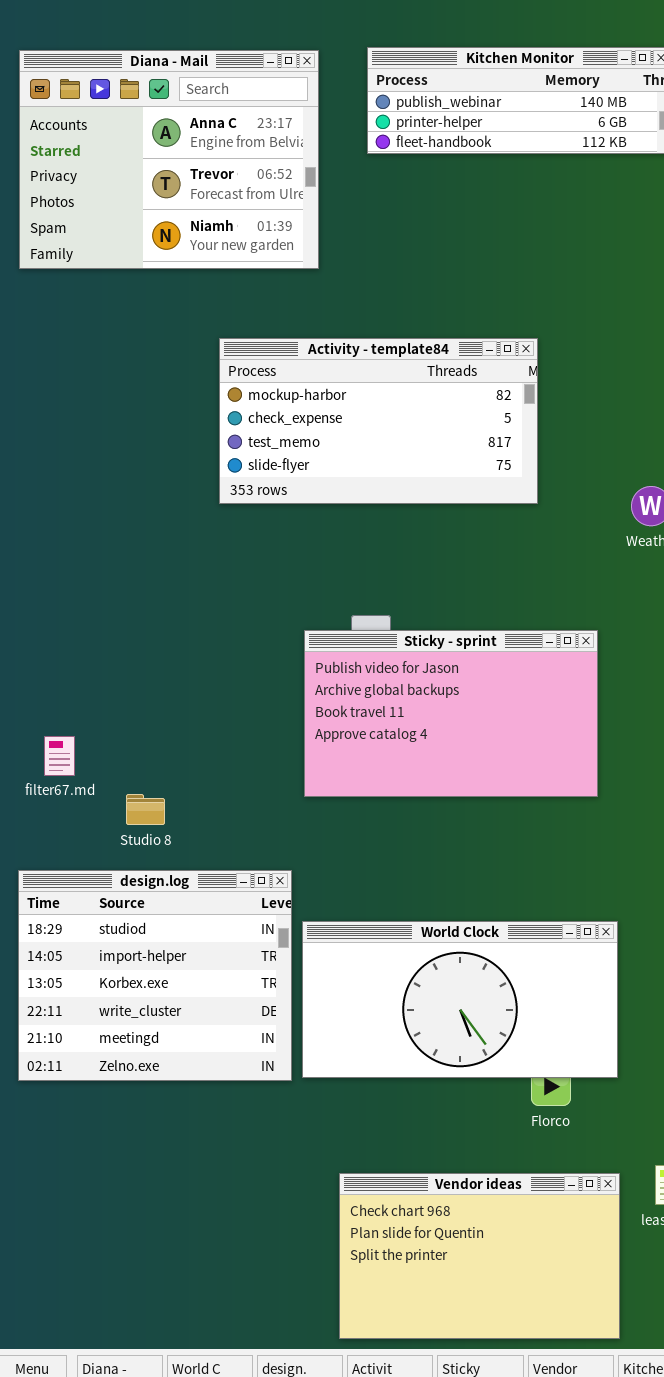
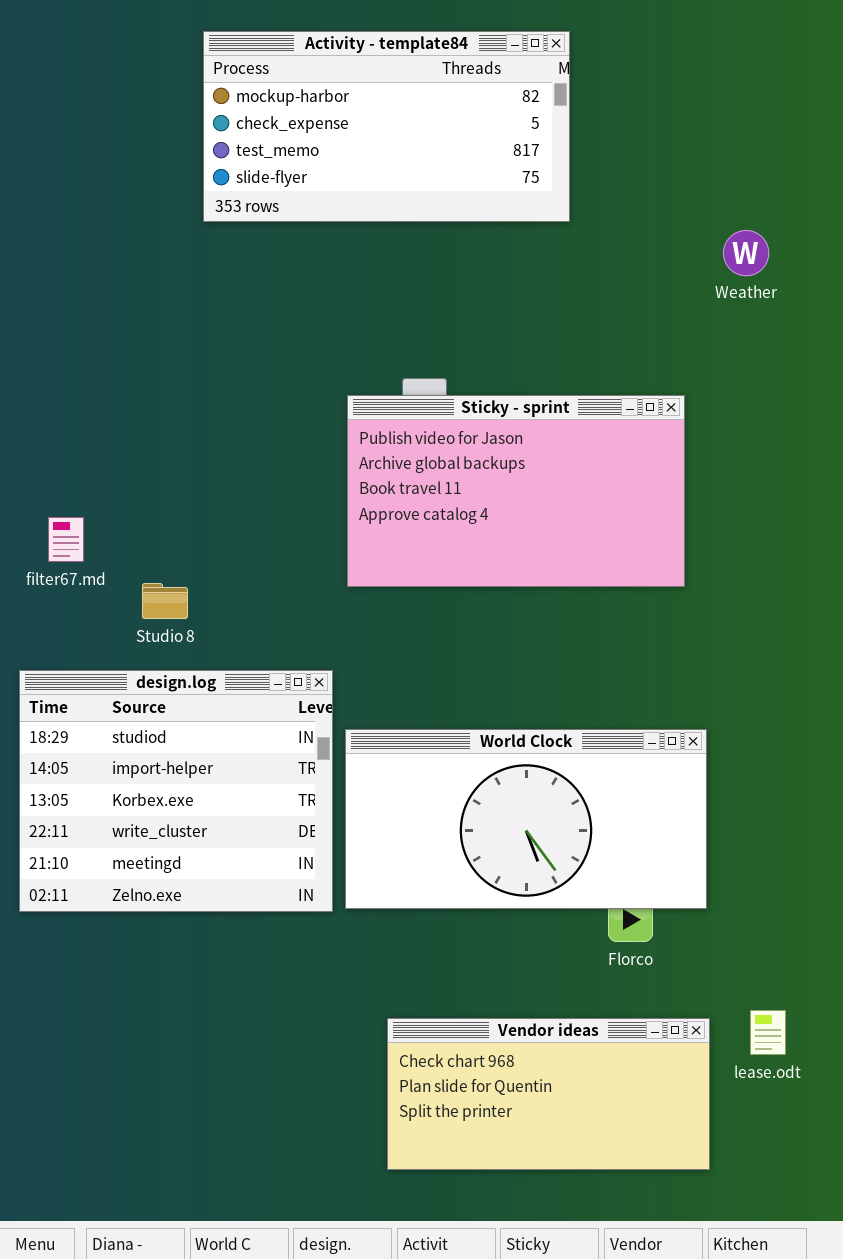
Activity - template84: [219,338,538,504] -> [203,31,570,222], moved
Vendor ideas: [339,1173,620,1339] -> [387,1018,710,1170], resized

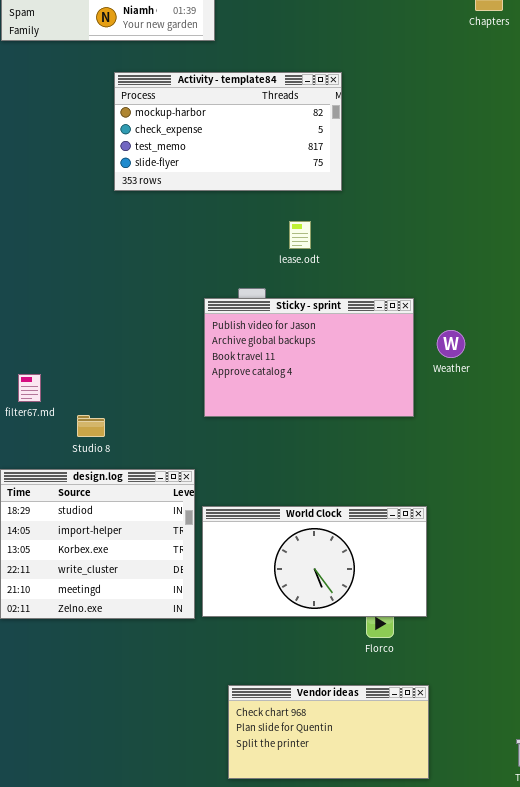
Weather: [723,230,769,276] -> [437,330,465,358], moved
lease.odt: [750,1010,786,1055] -> [289,221,311,249], moved

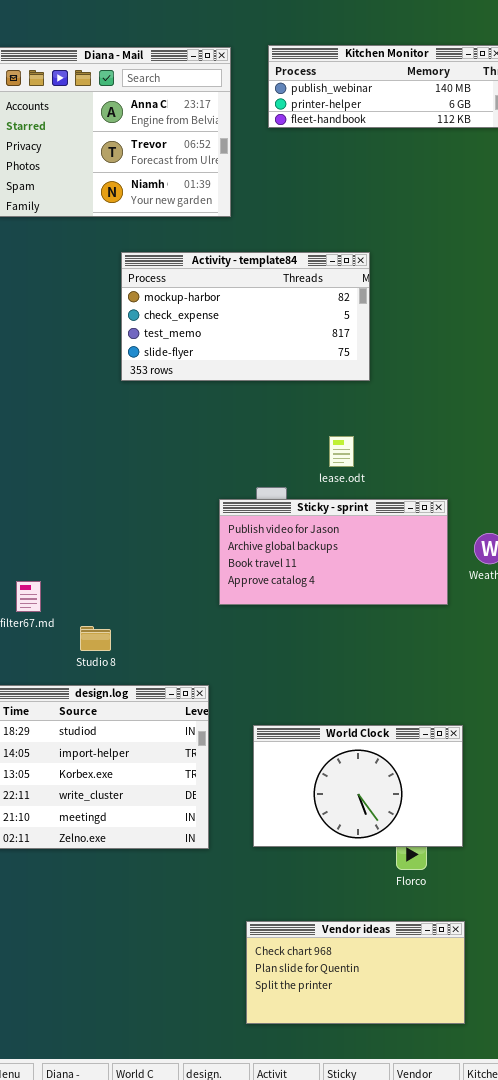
lease.odt: [289,221,311,249] -> [329,436,354,467], moved
Sticky - sprint: [204,298,414,417] -> [219,499,448,605], resized
World Clock: [202,506,427,617] -> [253,725,463,847], resized

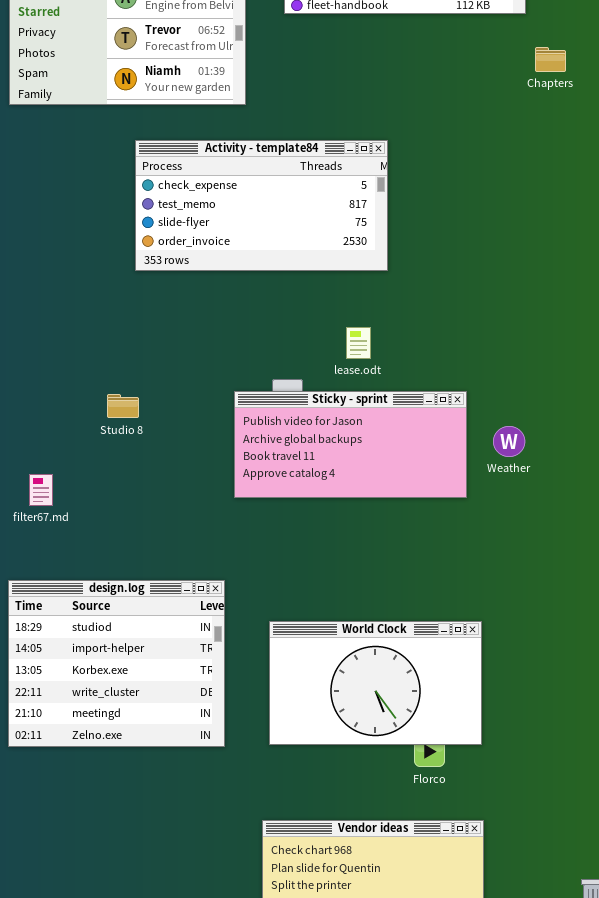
Activity - template84: [121,252,370,381] -> [135,140,388,271], scrolled down 1 row
Studio 8: [80,626,111,651] -> [107,394,139,418], moved

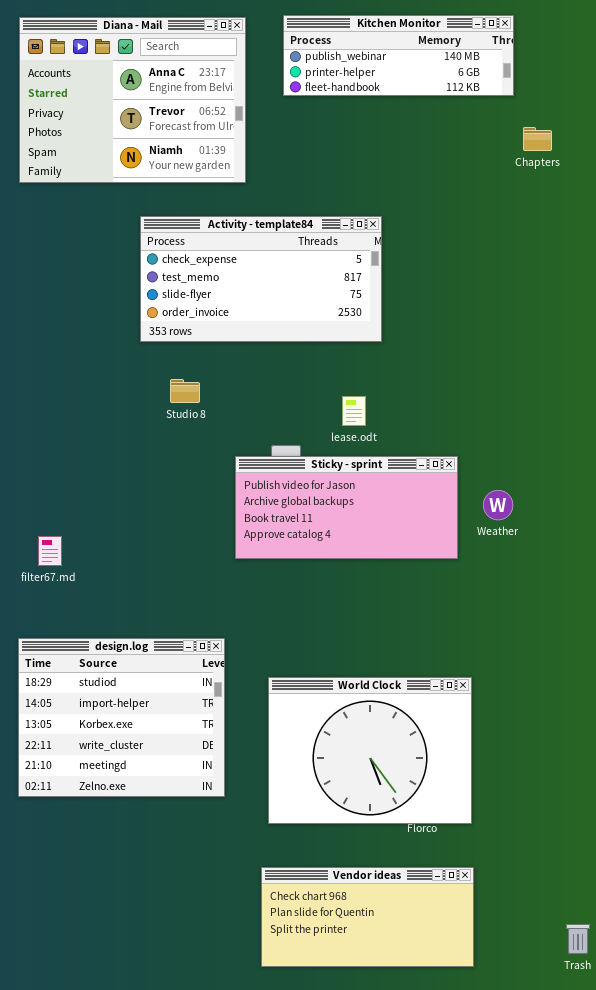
Studio 8: [107,394,139,418] -> [170,379,200,403], moved
World Clock: [269,621,482,745] -> [268,677,472,824], resized

